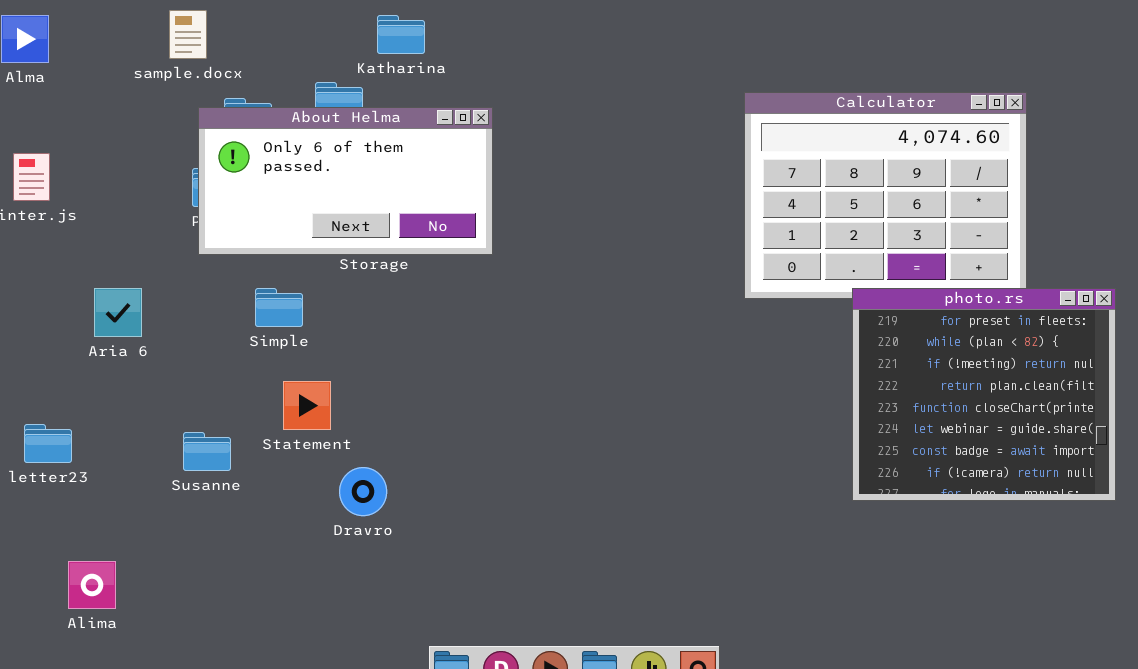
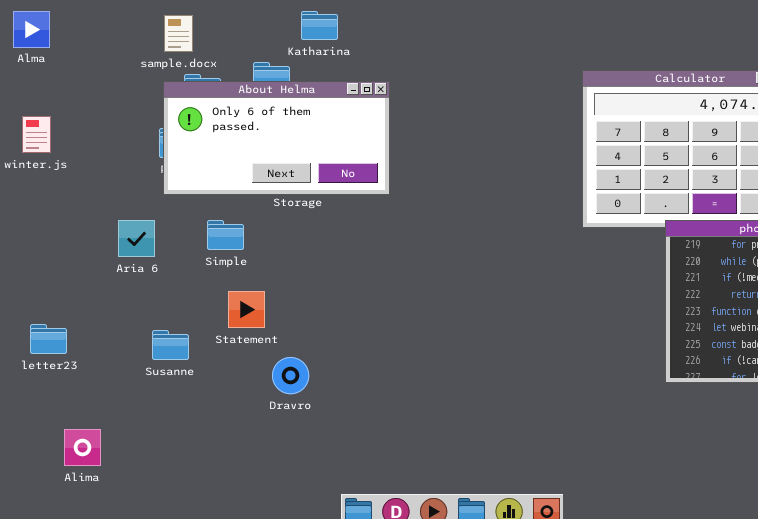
sample.docx: [169,10,207,59] -> [164,15,193,52], moved
Aria 6: [94,288,142,337] -> [118,220,155,257], moved

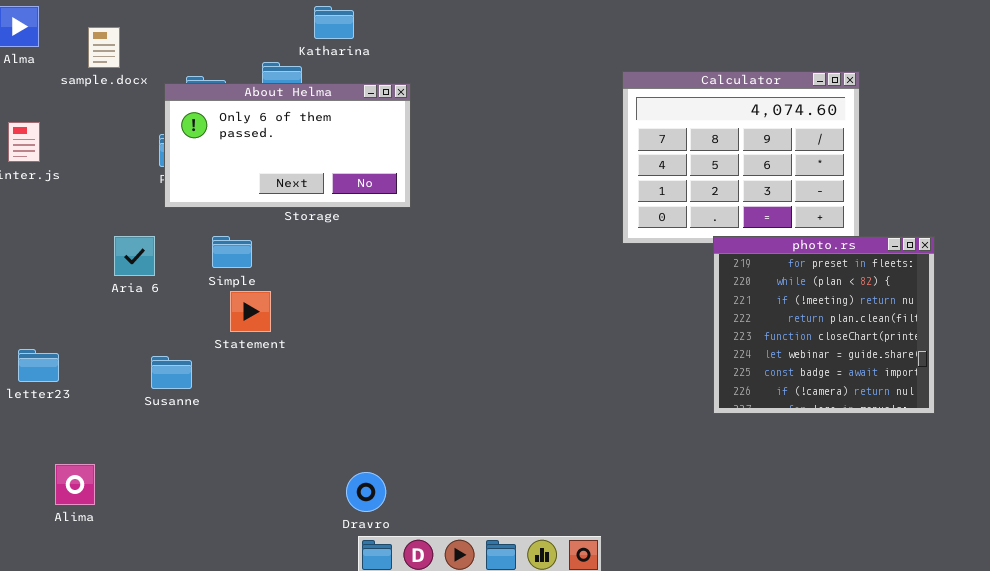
sample.docx: [164,15,193,52] -> [88,27,120,68], moved
Statement: [228,291,265,328] -> [230,291,271,332], moved
Dravro: [272,357,309,394] -> [346,472,386,512], moved

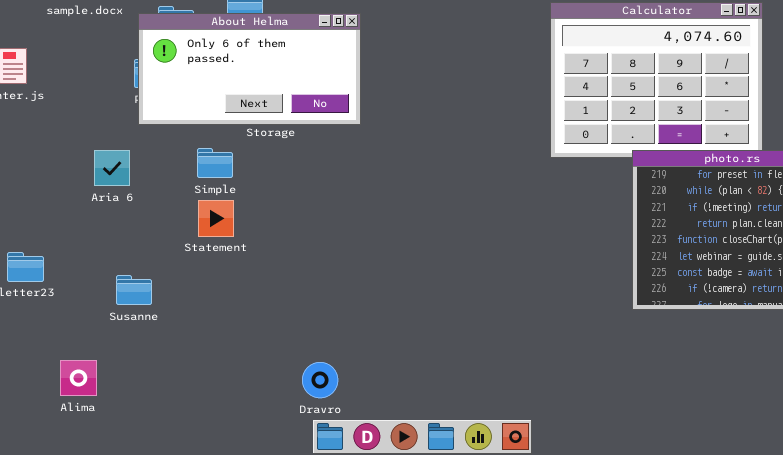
Simple: [212,236,252,268] -> [197,148,233,178], moved
Susanne: [151,356,192,389] -> [116,275,152,305], moved
Alima: [55,464,95,505] -> [60,360,97,396], moved

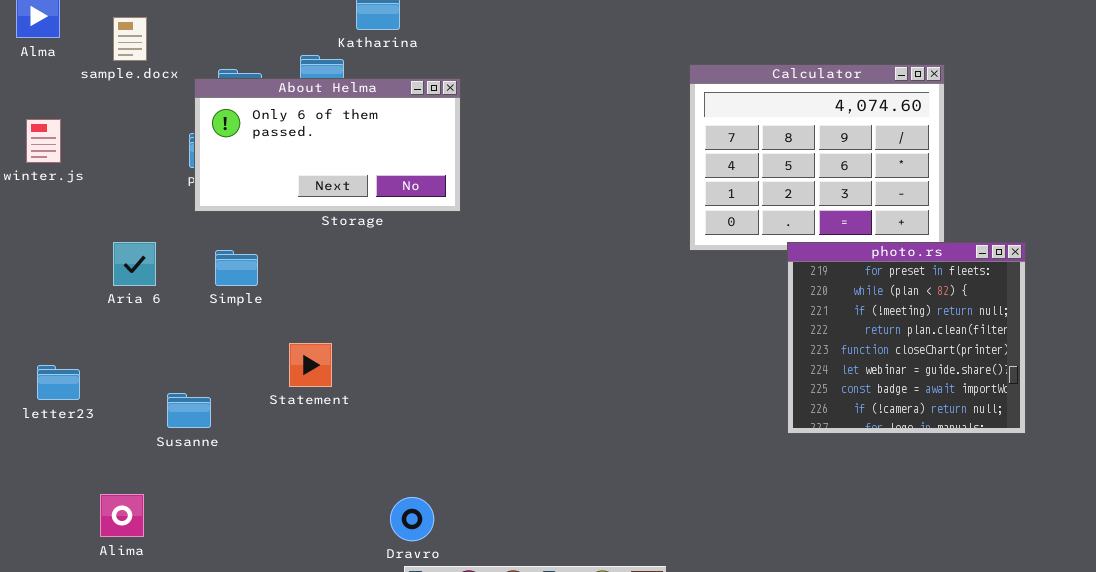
Simple: [197,148,233,178] -> [215,250,258,286], moved
Aria 6: [94,150,130,186] -> [113,242,156,286], moved
Statement: [198,200,234,237] -> [289,343,332,387], moved

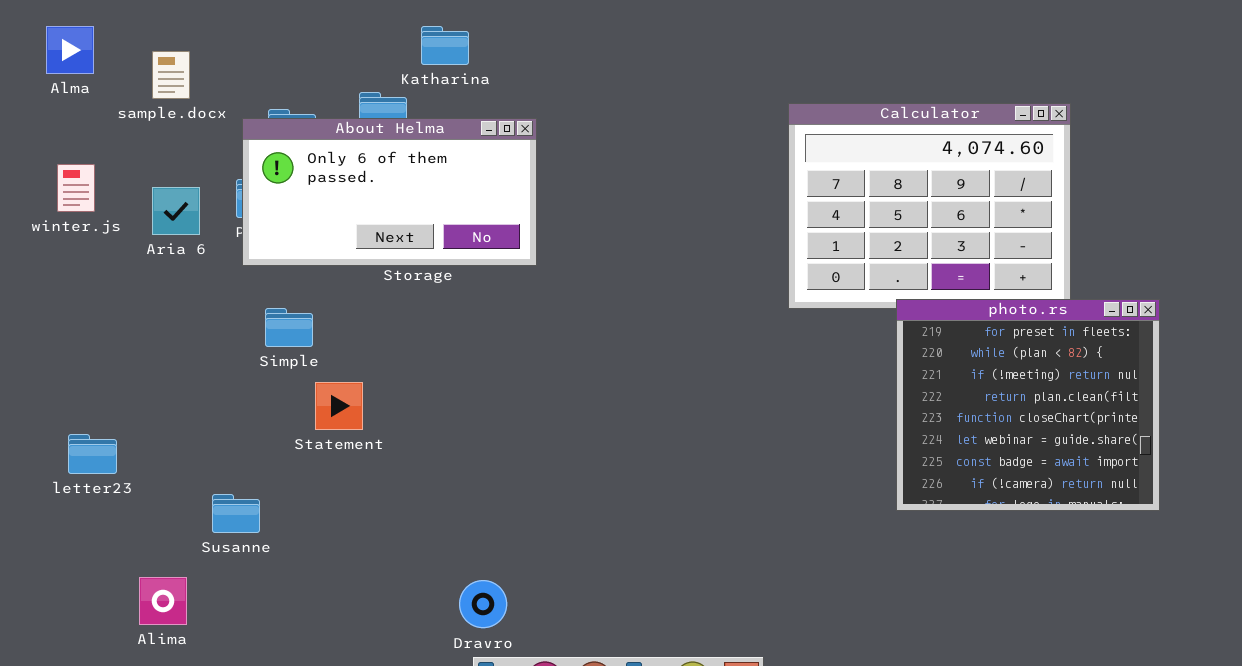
Aria 6: [113,242,156,286] -> [152,187,200,235], moved
Statement: [289,343,332,387] -> [315,382,363,430], moved
Susanne: [167,393,211,428] -> [212,494,260,533], moved

